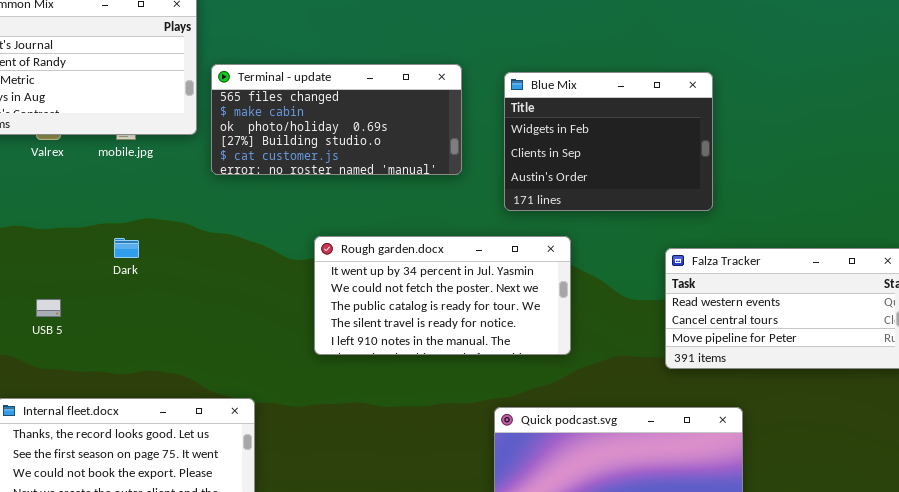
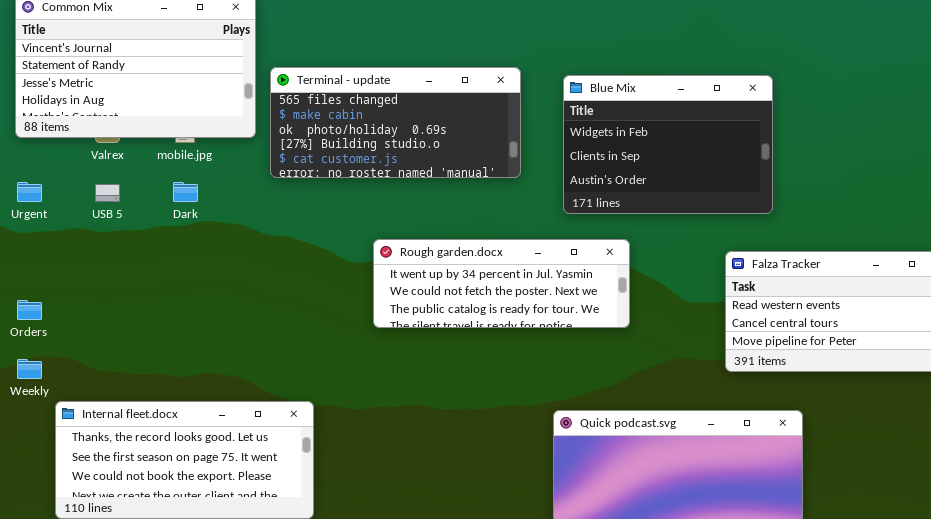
Rough garden.docx: [314,236,571,355] -> [373,239,630,328], resized
Dark: [114,238,139,258] -> [173,182,198,202], moved
USB 5: [36,299,61,317] -> [95,184,120,202], moved

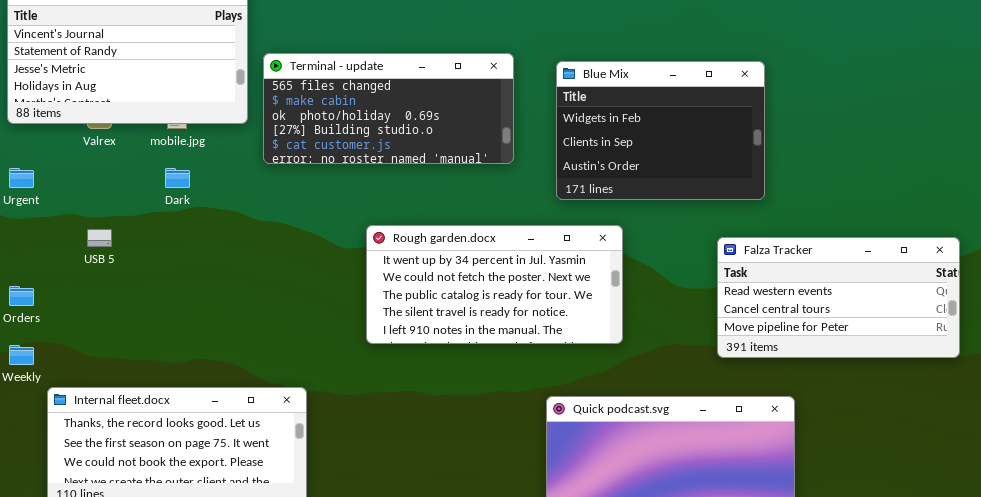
USB 5: [95,184,120,202] -> [87,229,112,247], moved
Rough garden.docx: [373,239,630,328] -> [366,225,623,344], resized

